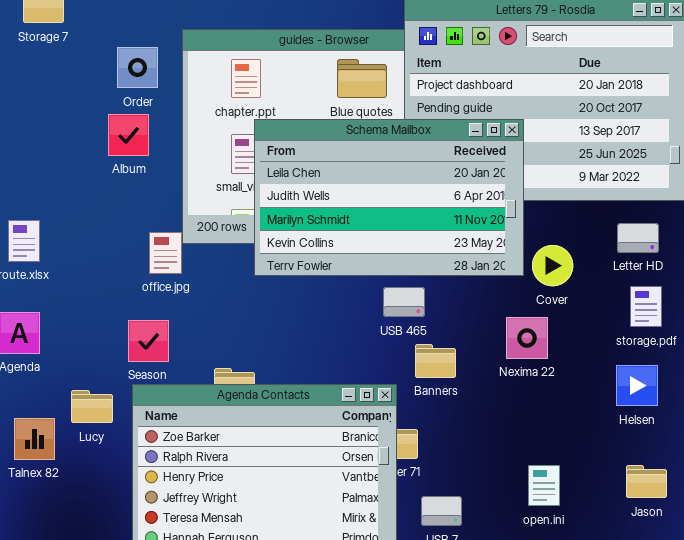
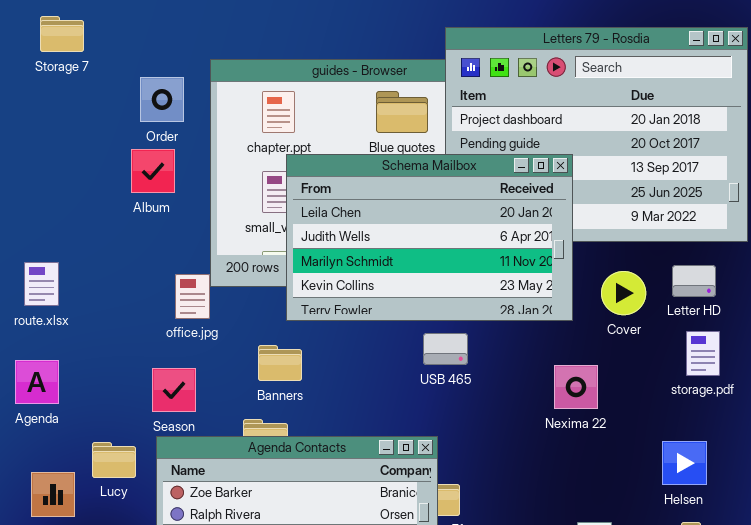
Cover: [532,245,573,286] -> [601,271,646,315], moved
Banners: [415,344,456,378] -> [258,345,302,381], moved
Helsen: [616,365,658,406] -> [662,441,707,485], moved

